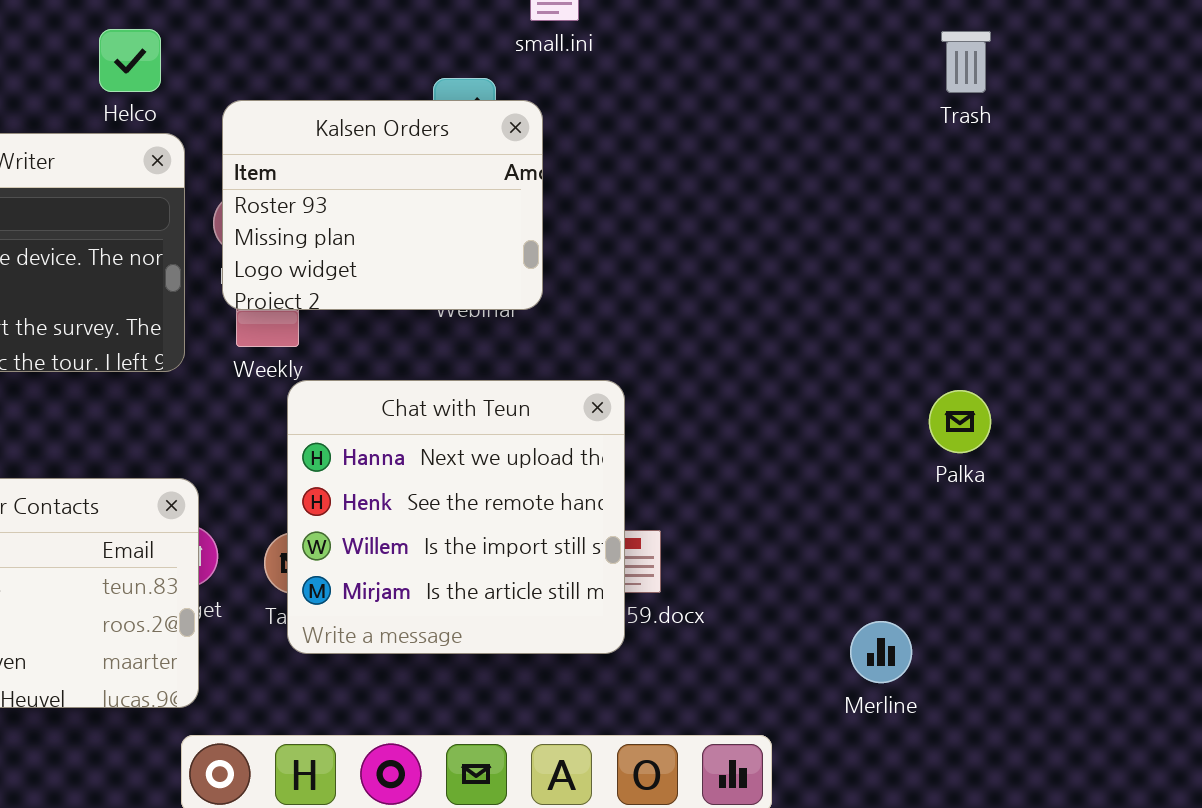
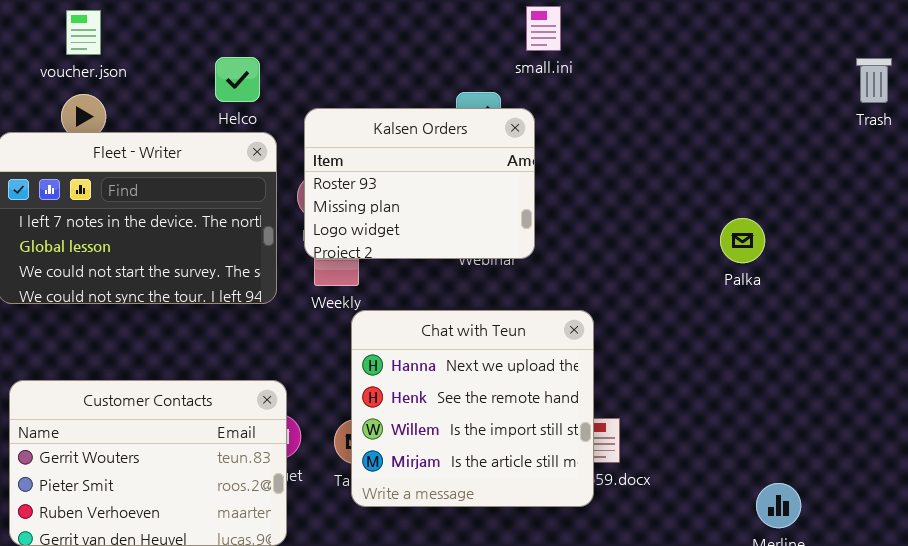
Trash: [941,31,991,93] -> [856,58,892,103], moved
Palka: [929,390,991,453] -> [720,218,765,263], moved

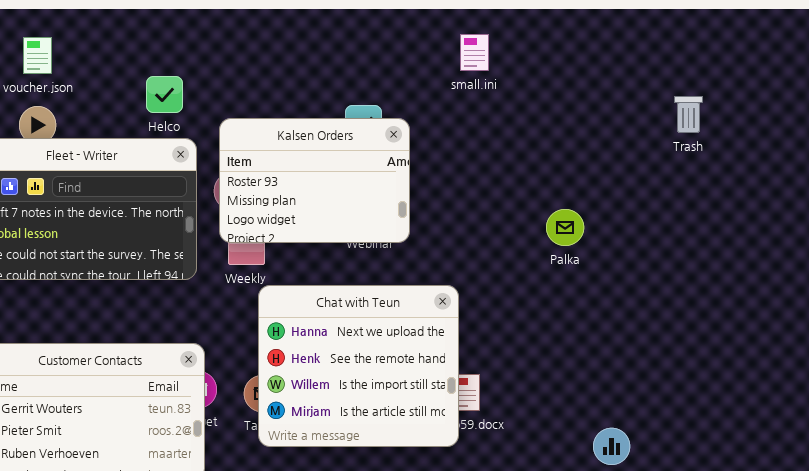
small.ini: [526,6,561,51] -> [460,34,489,71], moved
Trash: [856,58,892,103] -> [674,96,703,133], moved
Palka: [720,218,765,263] -> [546,209,584,246], moved

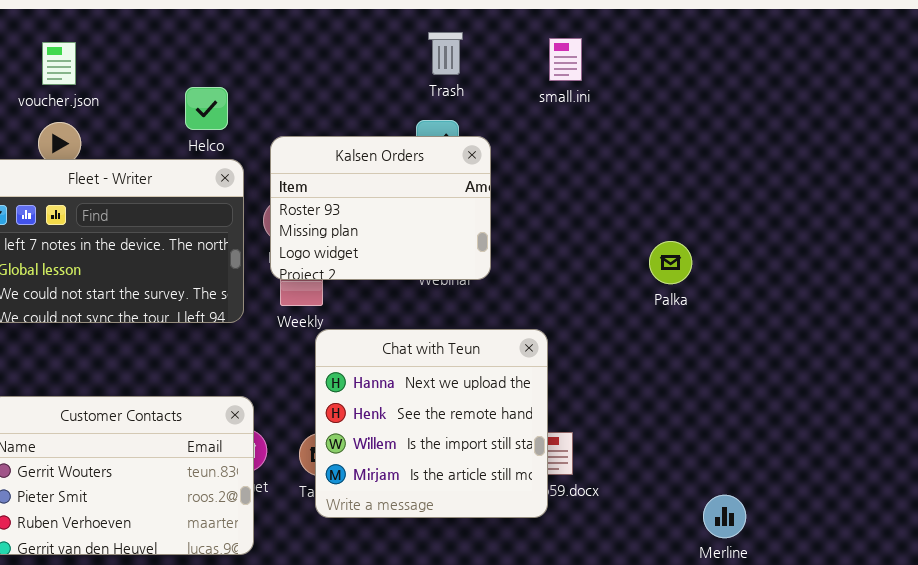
Trash: [674,96,703,133] -> [428,32,463,75], moved

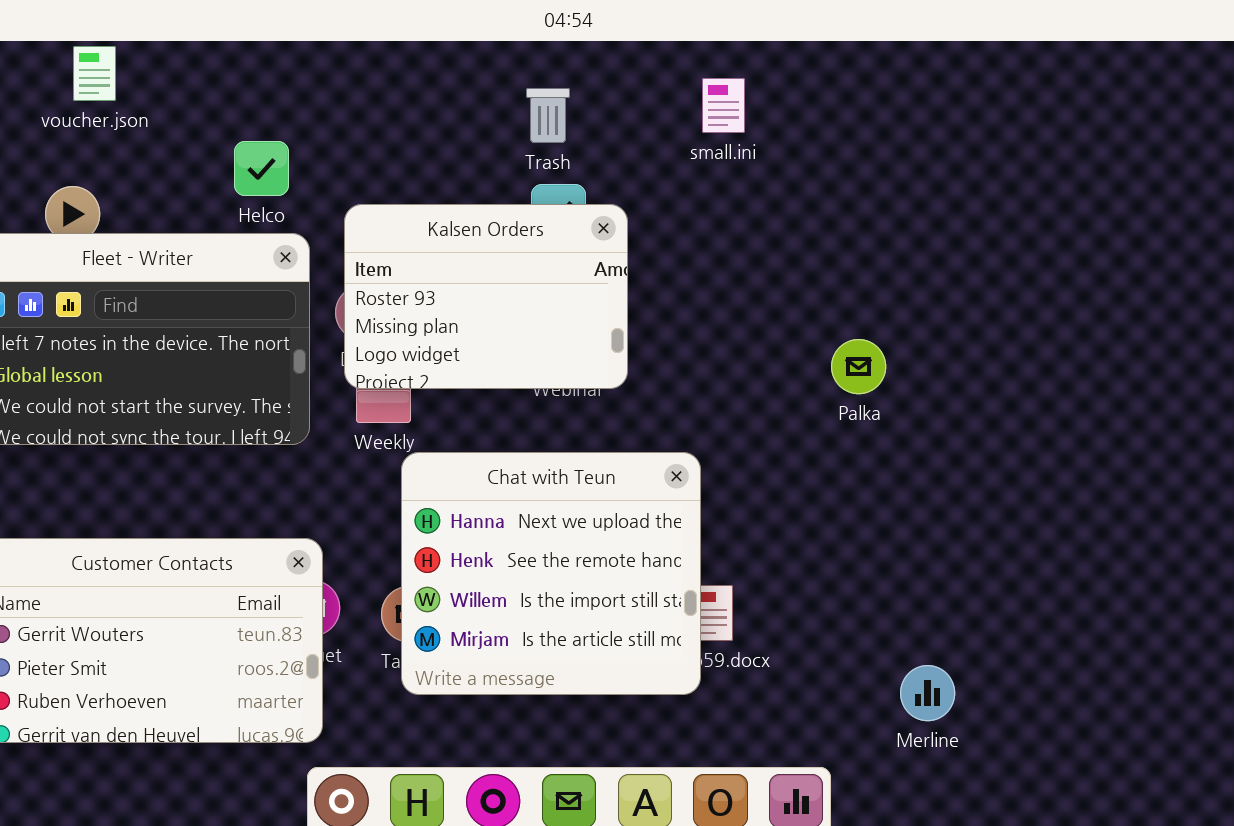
Trash: [428,32,463,75] -> [526,88,570,143], moved
voucher.json: [42,42,76,85] -> [73,46,116,101], moved

